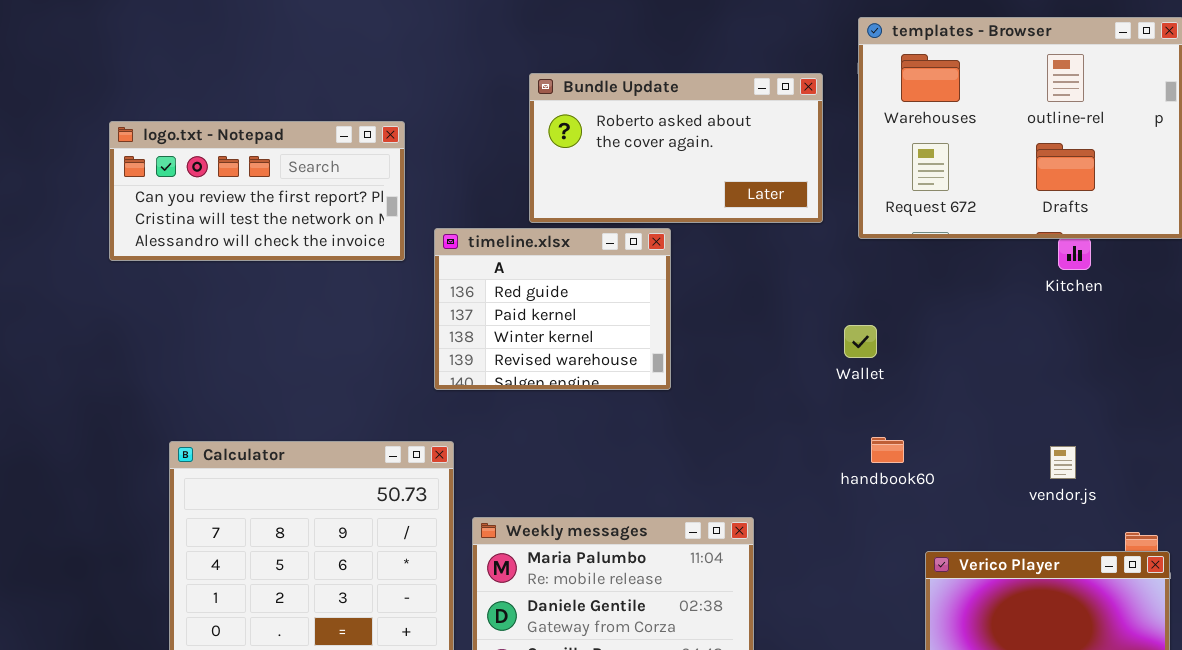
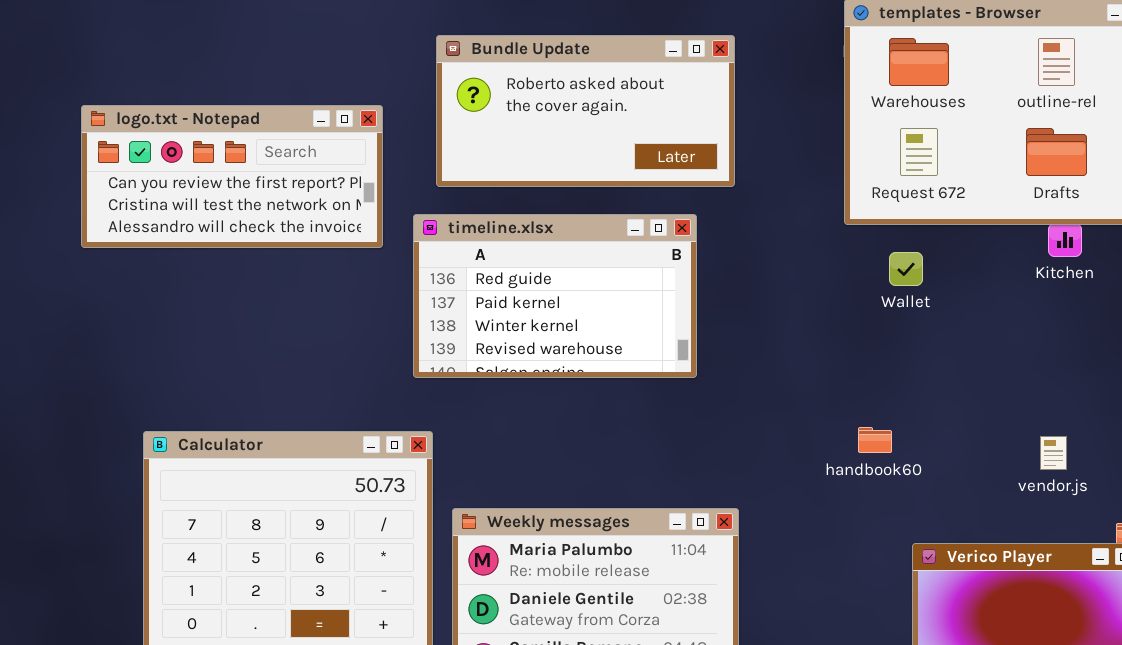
Bundle Update: [529,73,823,223] -> [436,35,735,187], moved
timeline.xlsx: [434,228,671,390] -> [413,214,697,378], resized
Wallet: [844,325,877,358] -> [889,252,923,286], moved

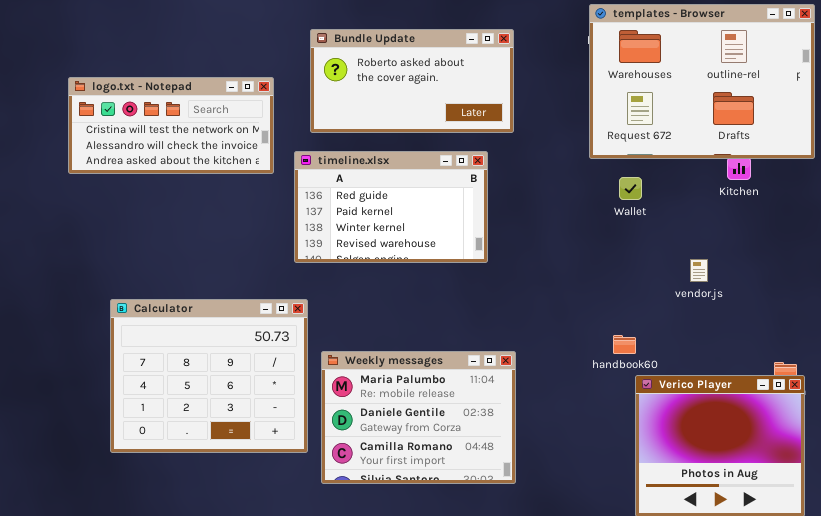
logo.txt - Notepad: [81,105,383,248] -> [68,77,274,174], scrolled down 1 row
handbook60: [858,427,892,453] -> [613,335,636,354], moved
vendor.js: [1040,436,1067,470] -> [690,259,708,282], moved

